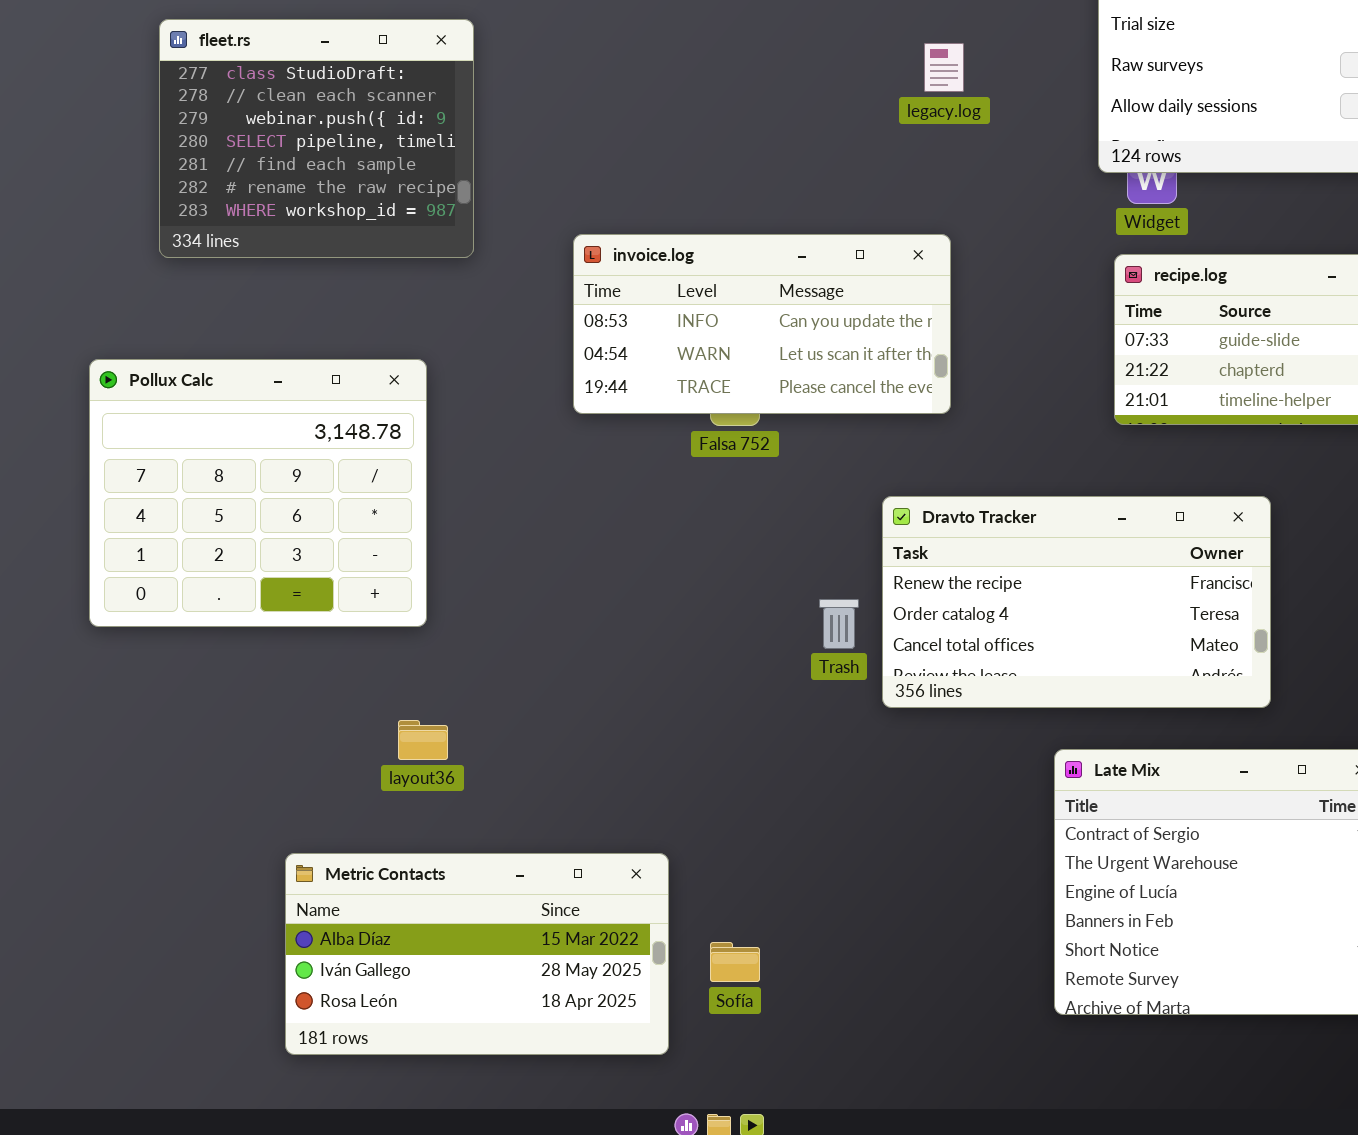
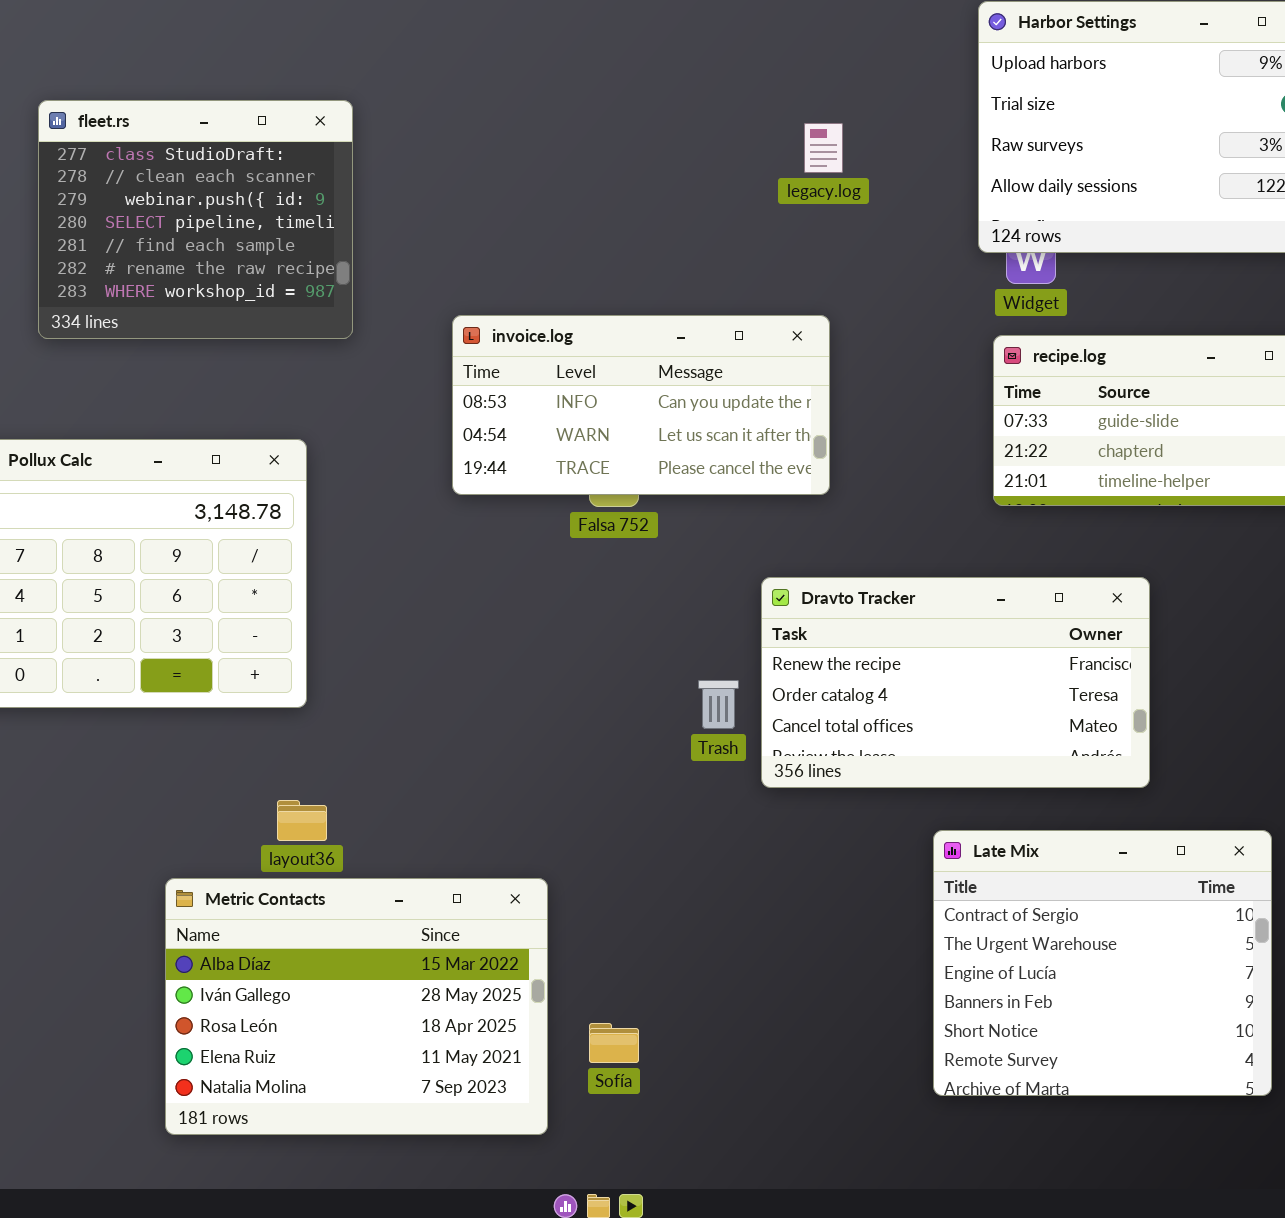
Metric Contacts: [285,853,669,1055] -> [165,878,548,1135], resized

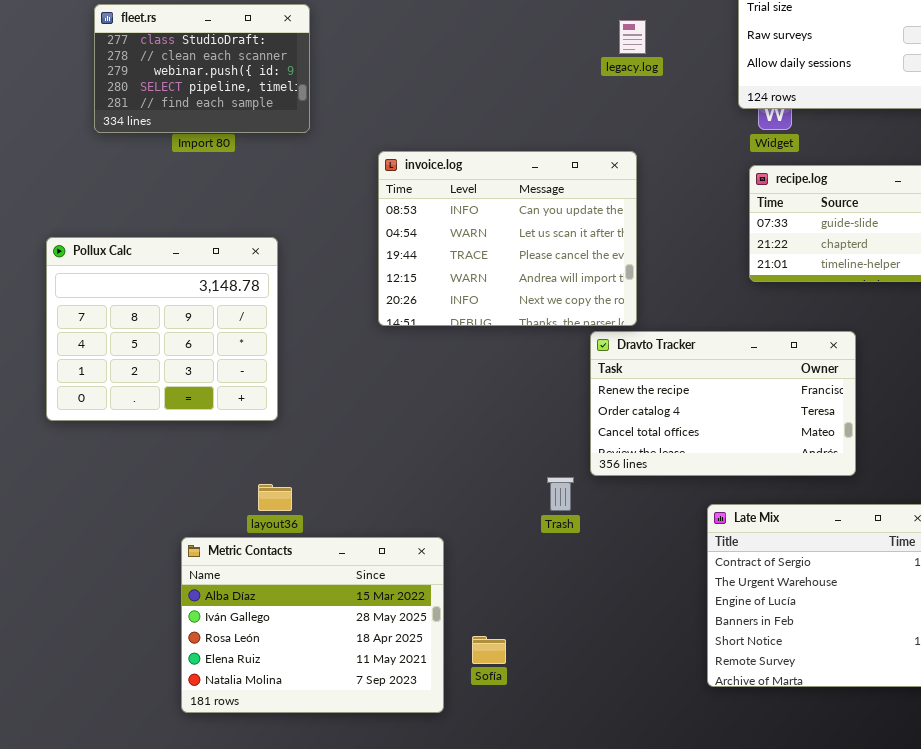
fleet.rs: [38,100,353,339] -> [94,4,310,133], resized
invoice.log: [452,315,830,495] -> [378,151,637,326], resized
Trash: [698,680,739,729] -> [547,477,574,511], moved

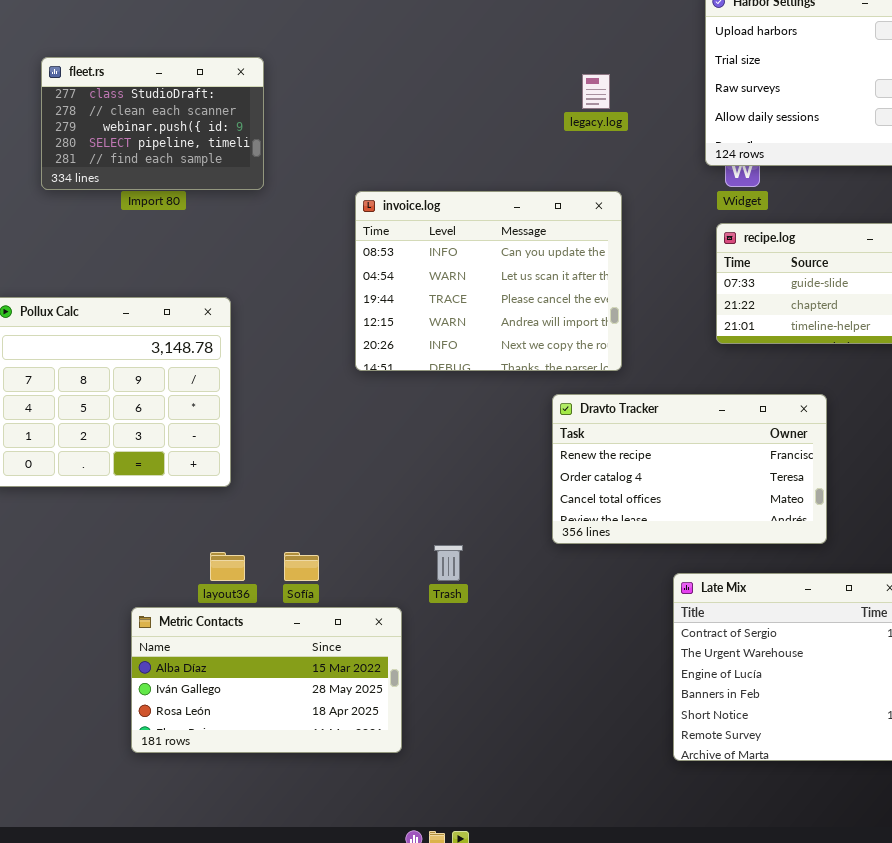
invoice.log: [378,151,637,326] -> [355,191,622,371], moved
Trash: [547,477,574,511] -> [434,545,463,581], moved
Metric Contacts: [181,537,444,713] -> [131,607,402,753], resized
Sofía: [472,636,506,664] -> [284,552,319,581], moved

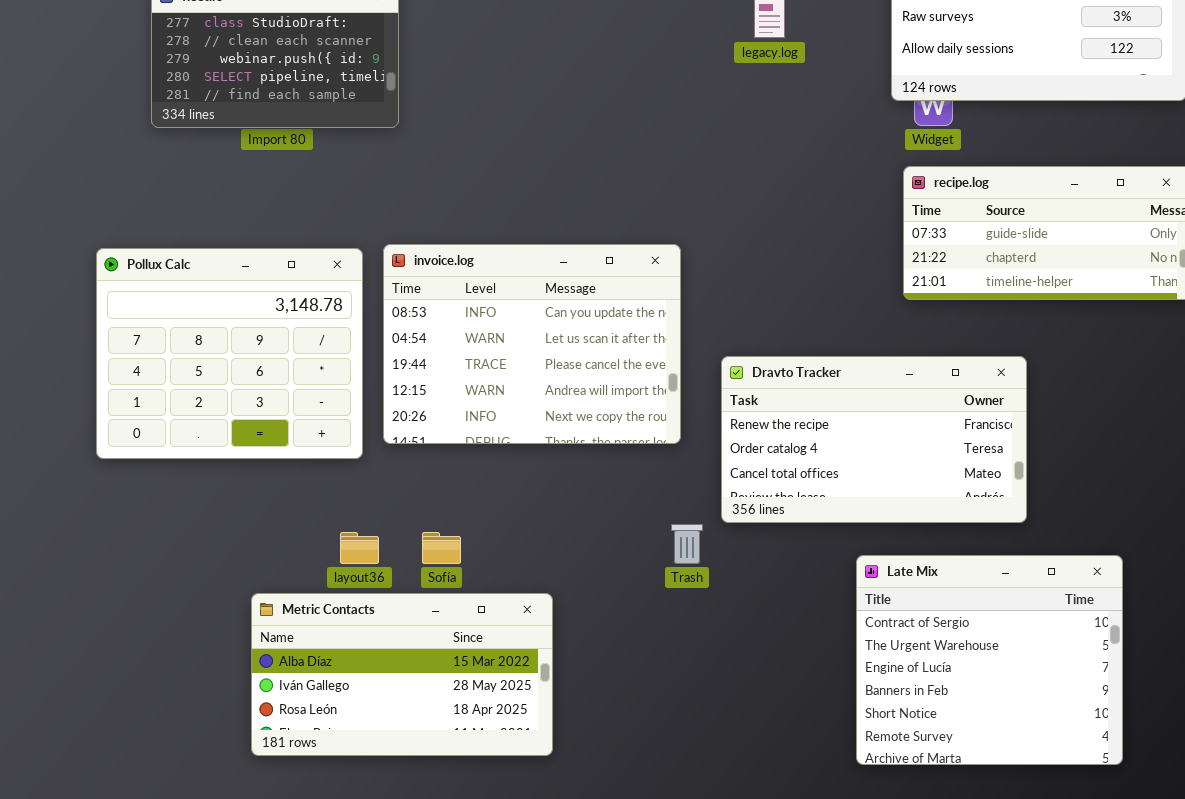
invoice.log: [355,191,622,371] -> [383,244,681,444], moved
Trash: [434,545,463,581] -> [671,524,703,564], moved

